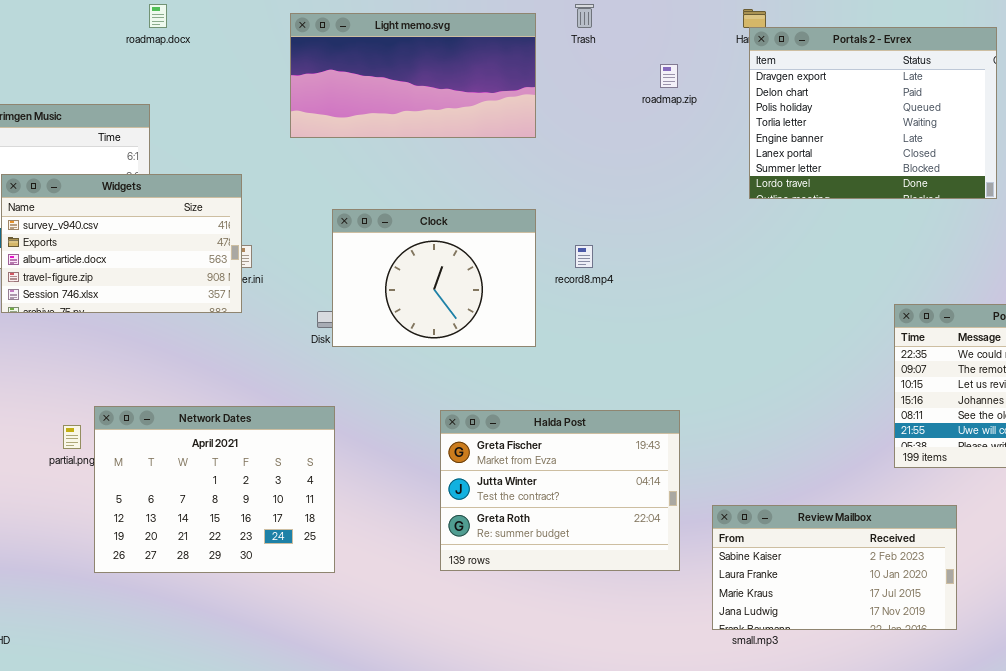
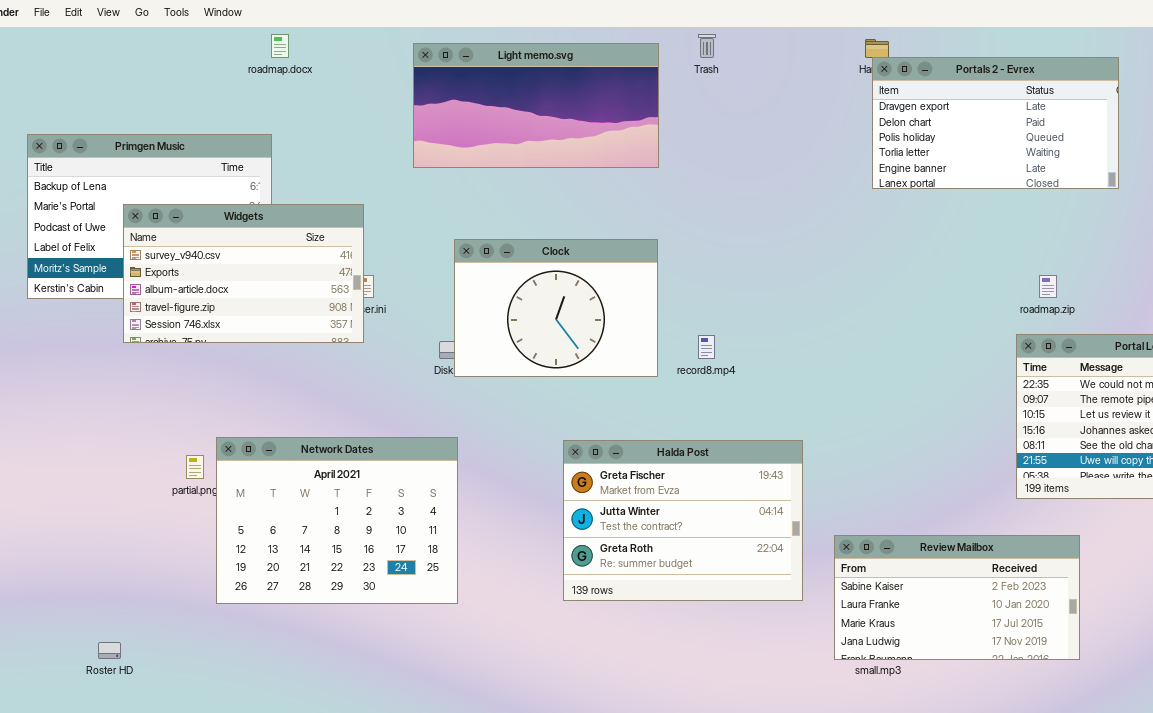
Portals 2 - Evrex: [749,27,997,199] -> [872,57,1119,189], resized
roadmap.zip: [660,64,678,88] -> [1039,275,1057,298], moved
record8.mp4: [575,245,593,268] -> [698,335,715,359], moved

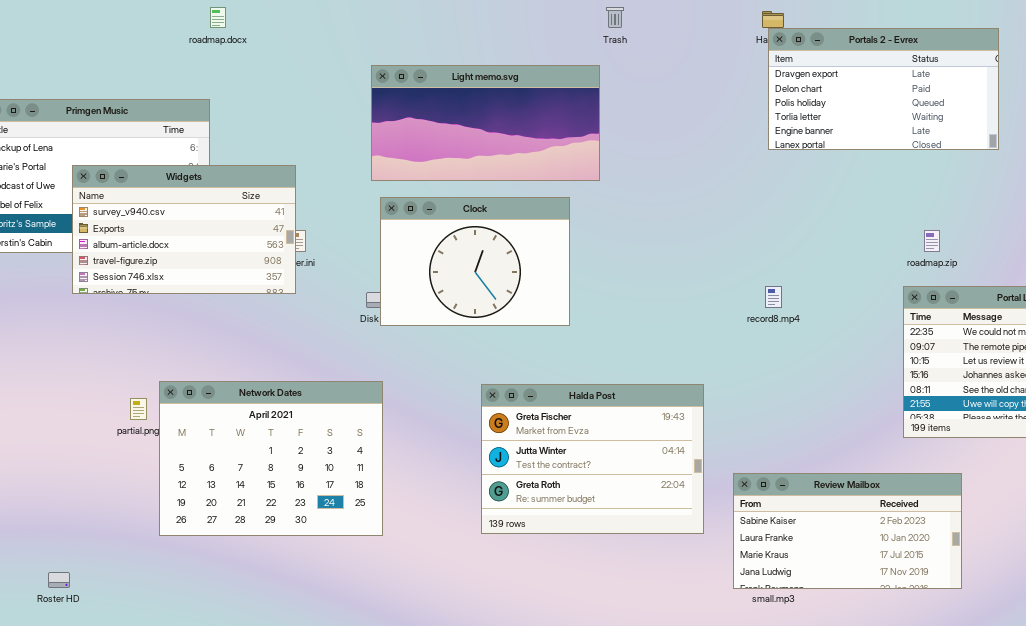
Light memo.svg: [413,43,659,168] -> [371,65,600,181], moved
record8.mp4: [698,335,715,359] -> [765,286,782,308], moved

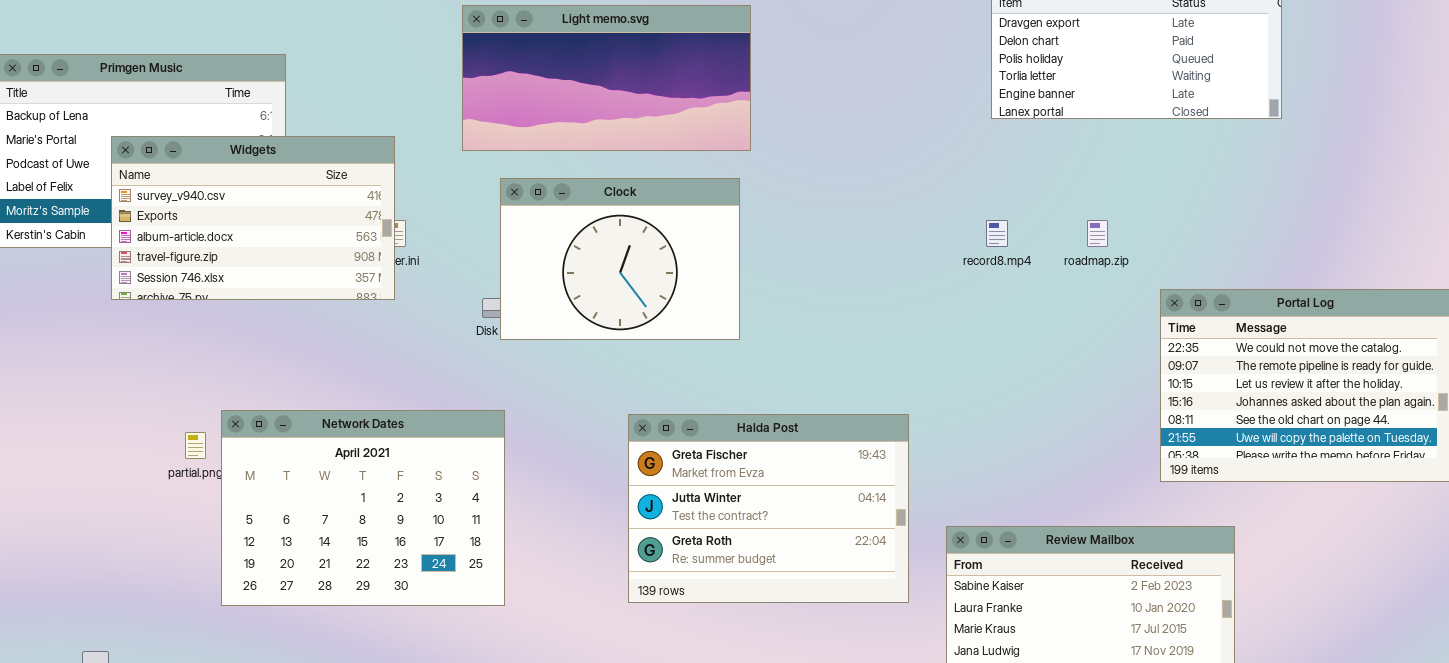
Light memo.svg: [371,65,600,181] -> [462,5,751,151], moved
roadmap.zip: [924,230,940,252] -> [1087,220,1108,247], moved
record8.mp4: [765,286,782,308] -> [986,220,1008,247], moved

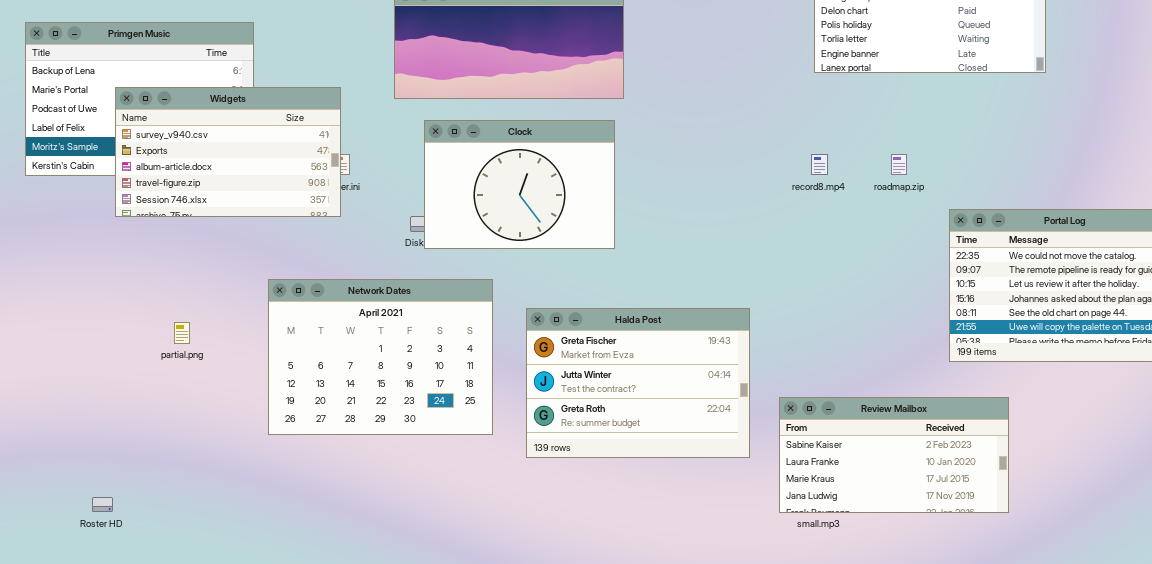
Network Dates: [221,410,505,606] -> [268,279,493,435], moved

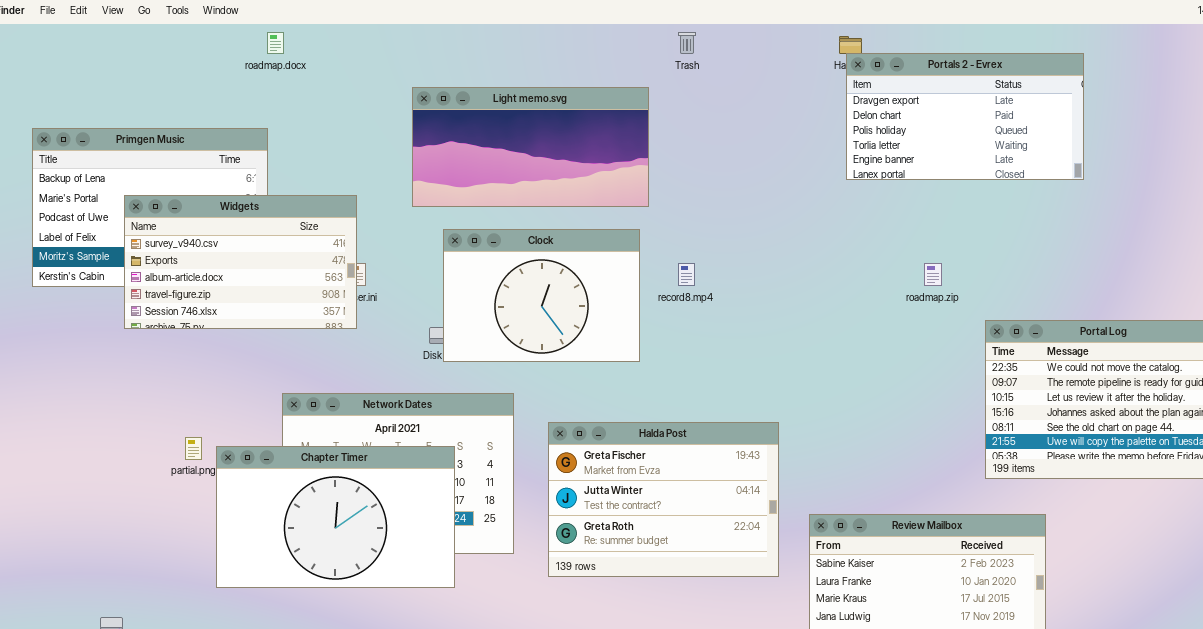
record8.mp4: [811,154,828,175] -> [678,263,695,286], moved
Chapter Timer: none -> [216,446,455,588], opened

